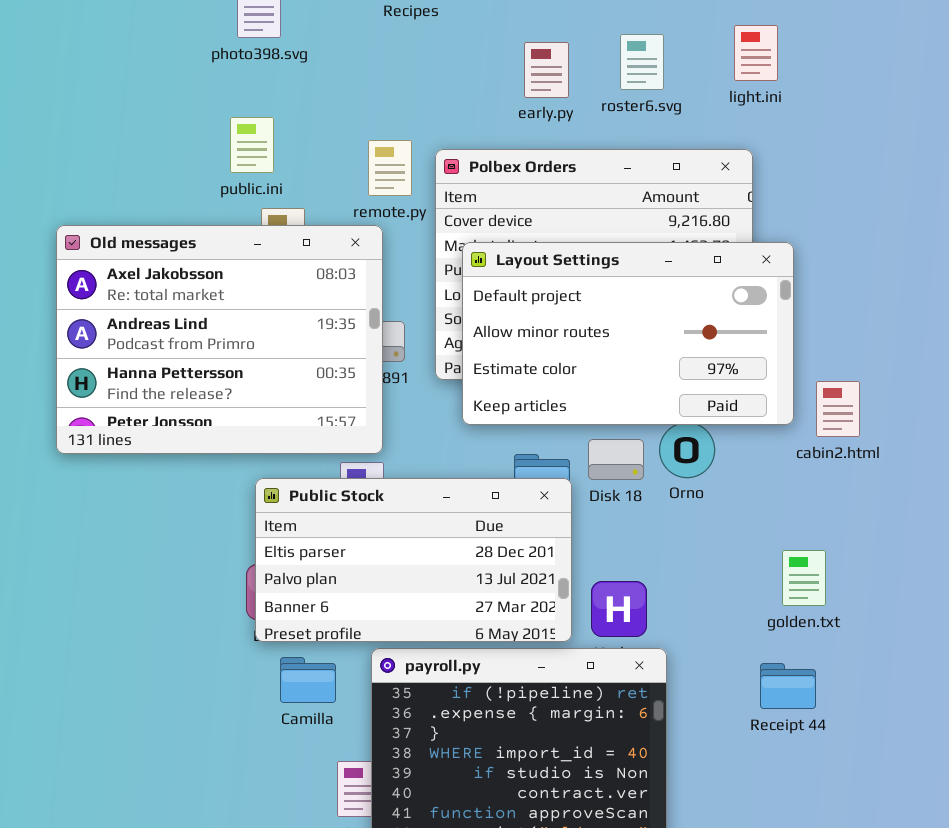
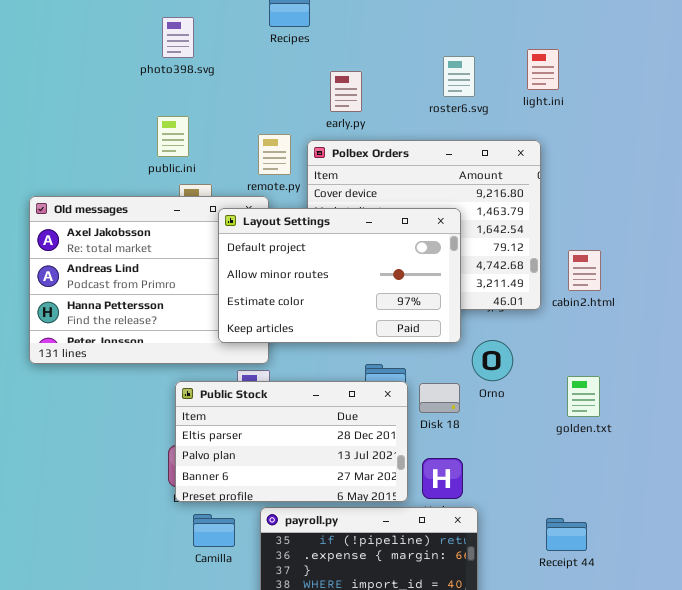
early.py: [524,42,569,98] -> [330,71,362,112], moved
Layout Settings: [462,242,794,425] -> [218,208,461,343], moved
cabin2.html: [816,381,860,437] -> [568,250,601,291], moved
Disk 18: [588,439,644,480] -> [419,383,460,413], moved
golden.txt: [782,550,826,606] -> [567,376,600,417], moved

